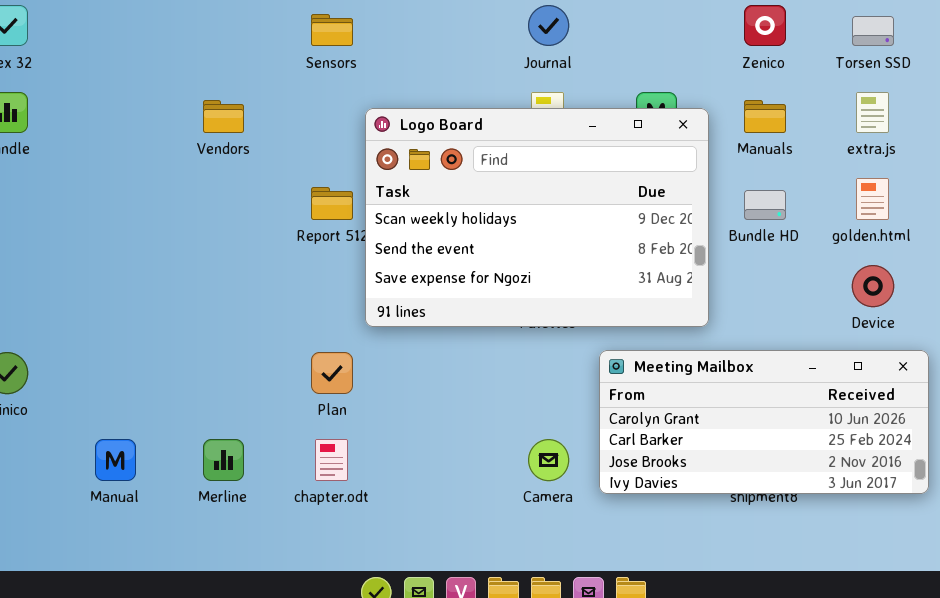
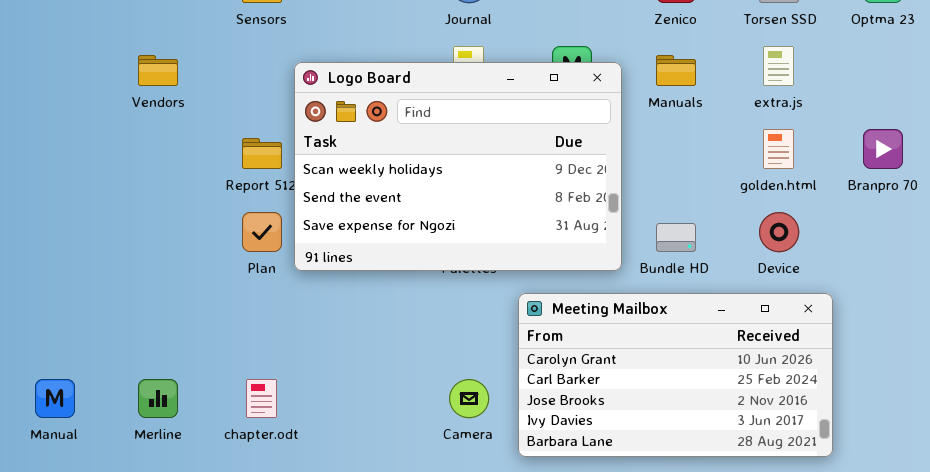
Bundle HD: [744,190,786,220] -> [656,223,696,252], moved
Meeting Mailbox: [599,350,929,494] -> [518,293,833,457], resized
Plan: [311,352,353,394] -> [242,212,282,252], moved

